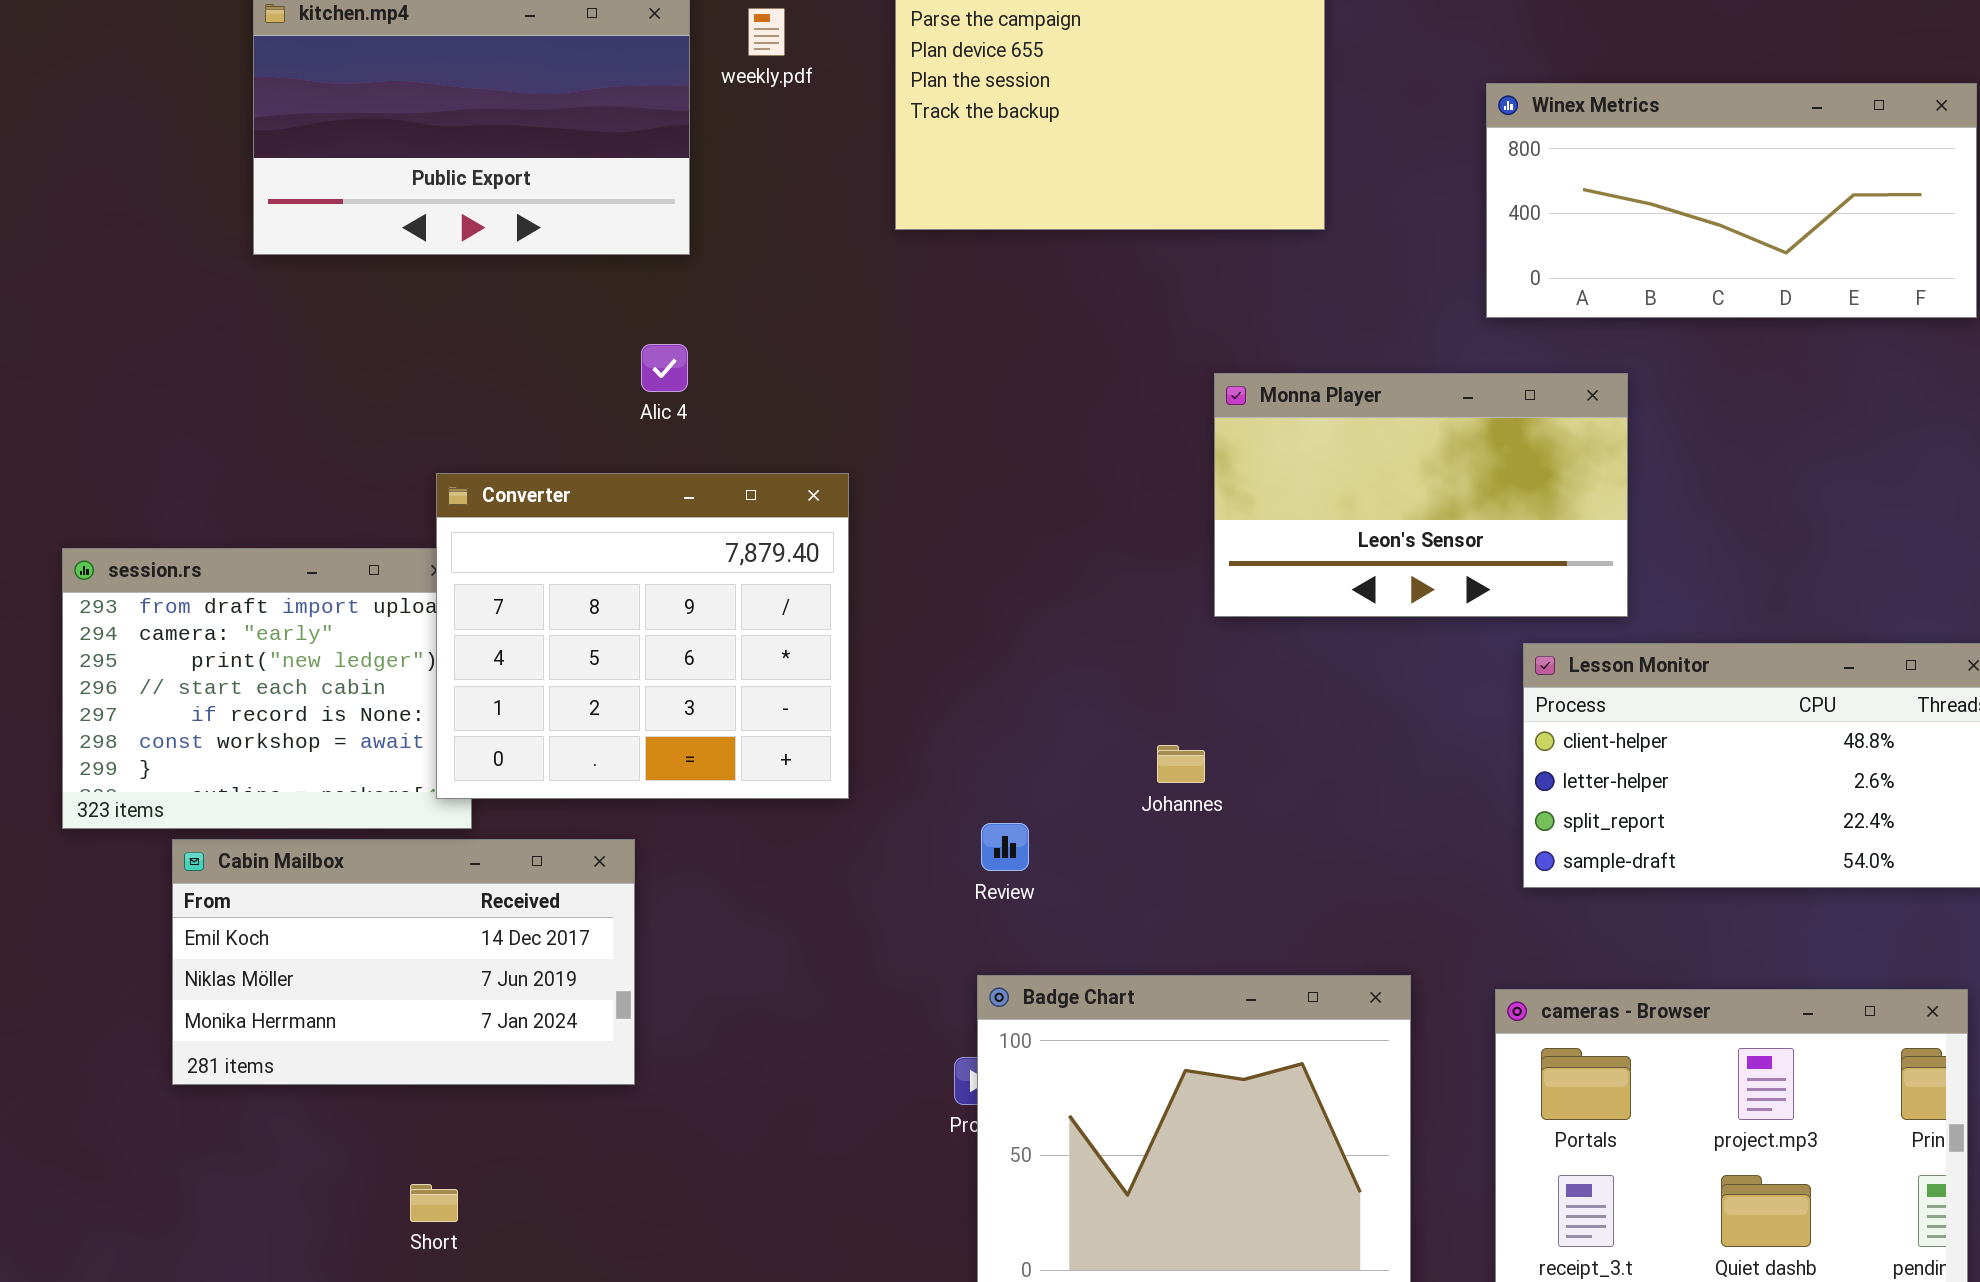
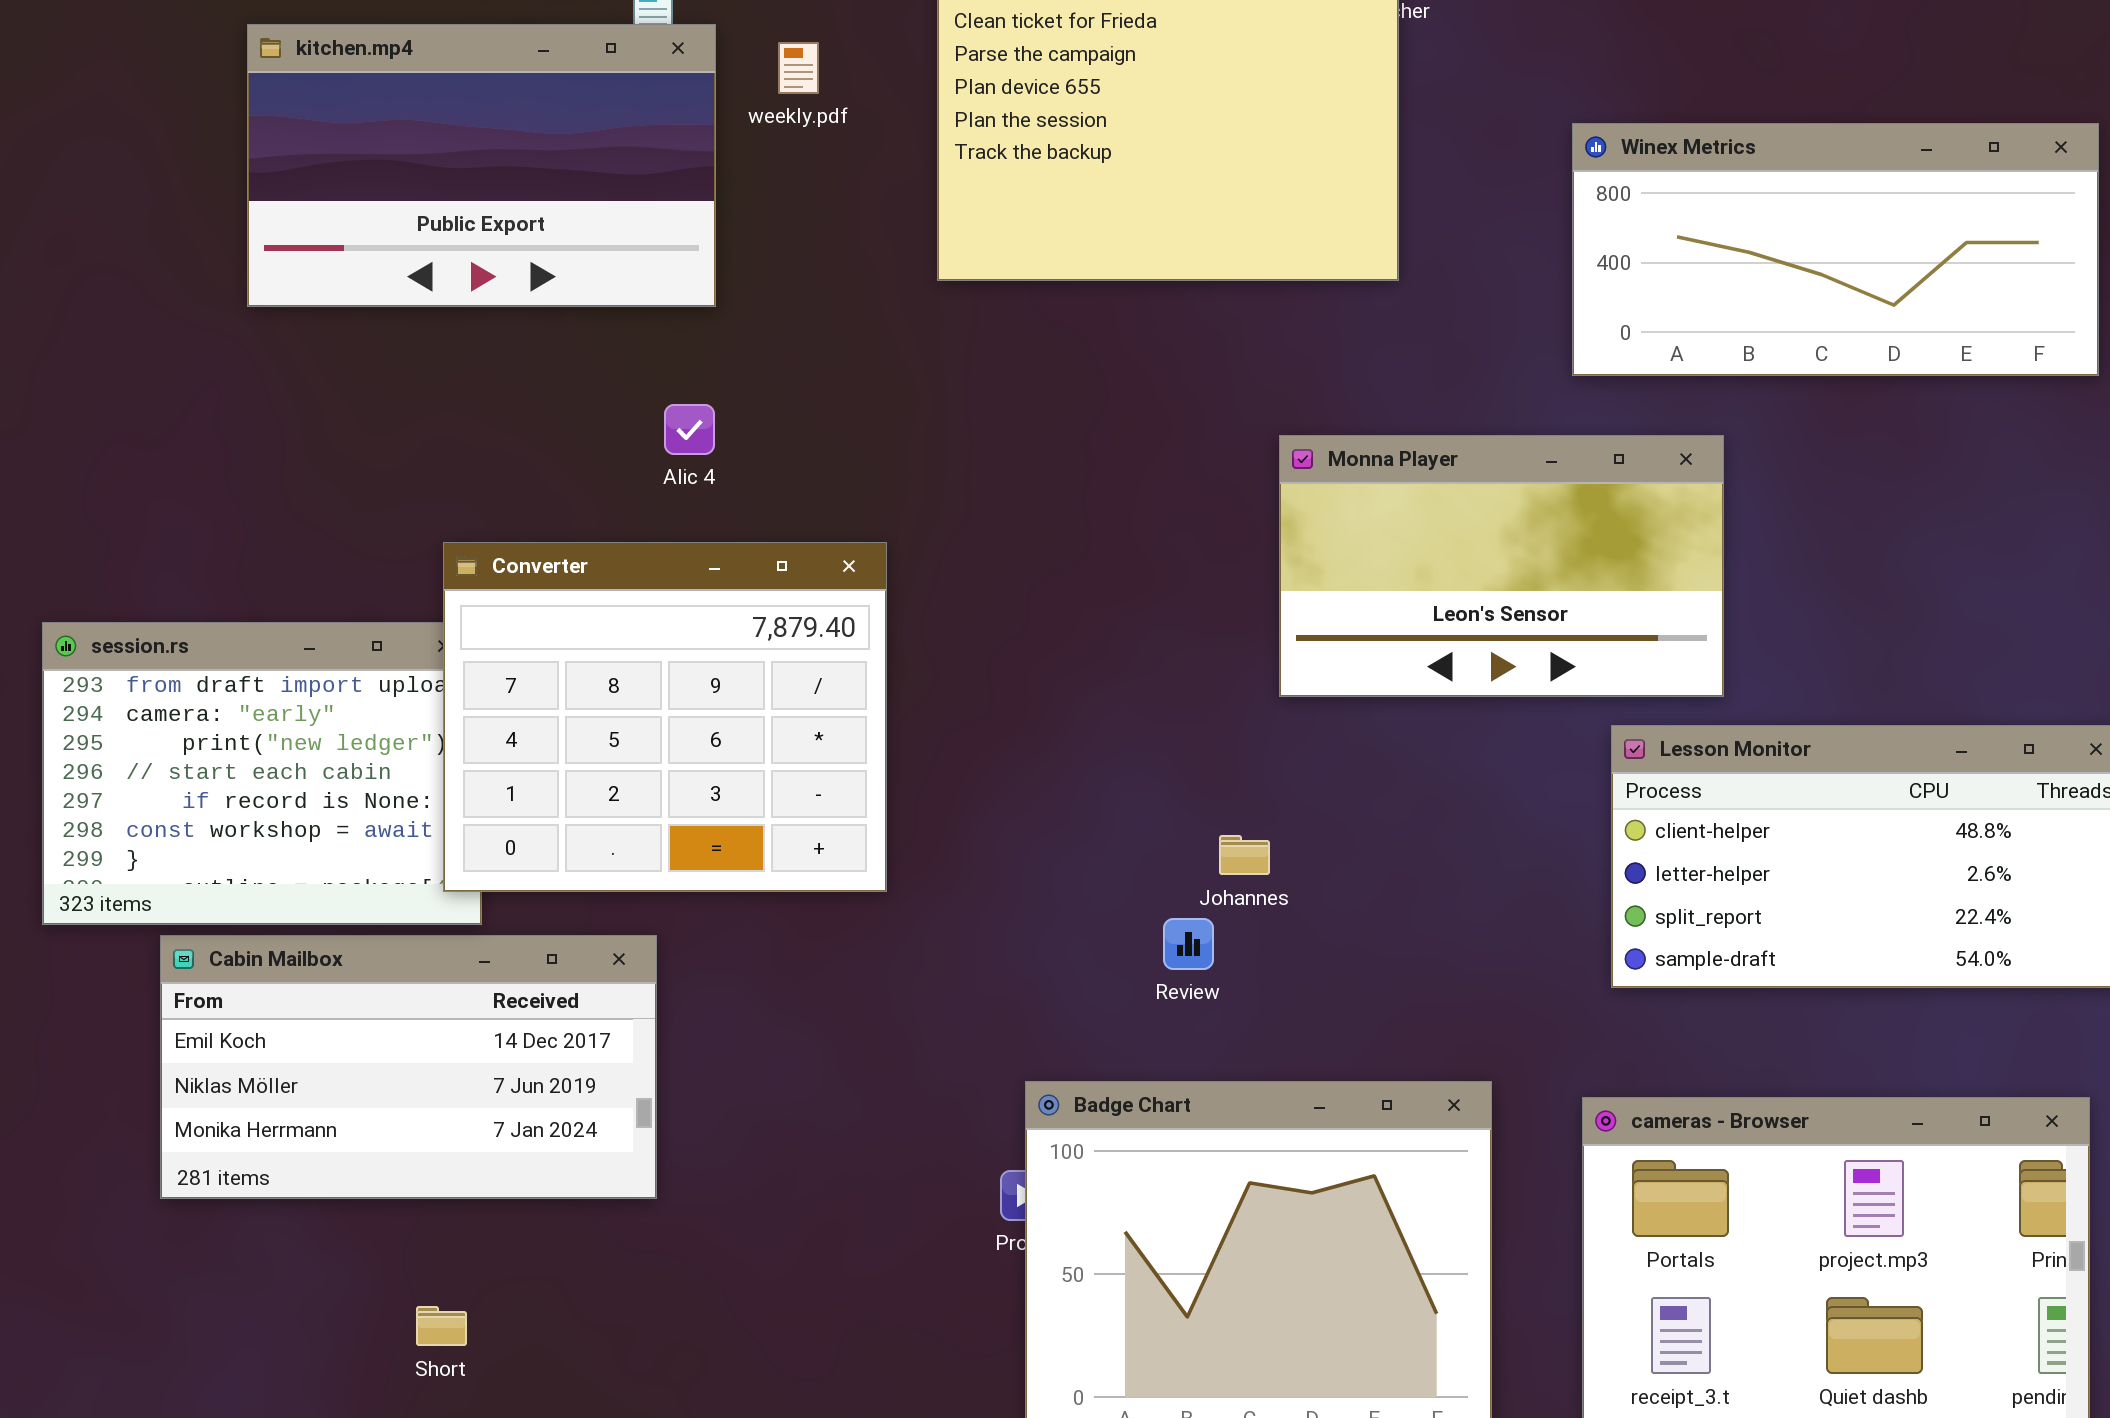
Review: [981,823,1029,871] -> [1163,918,1214,970], moved

